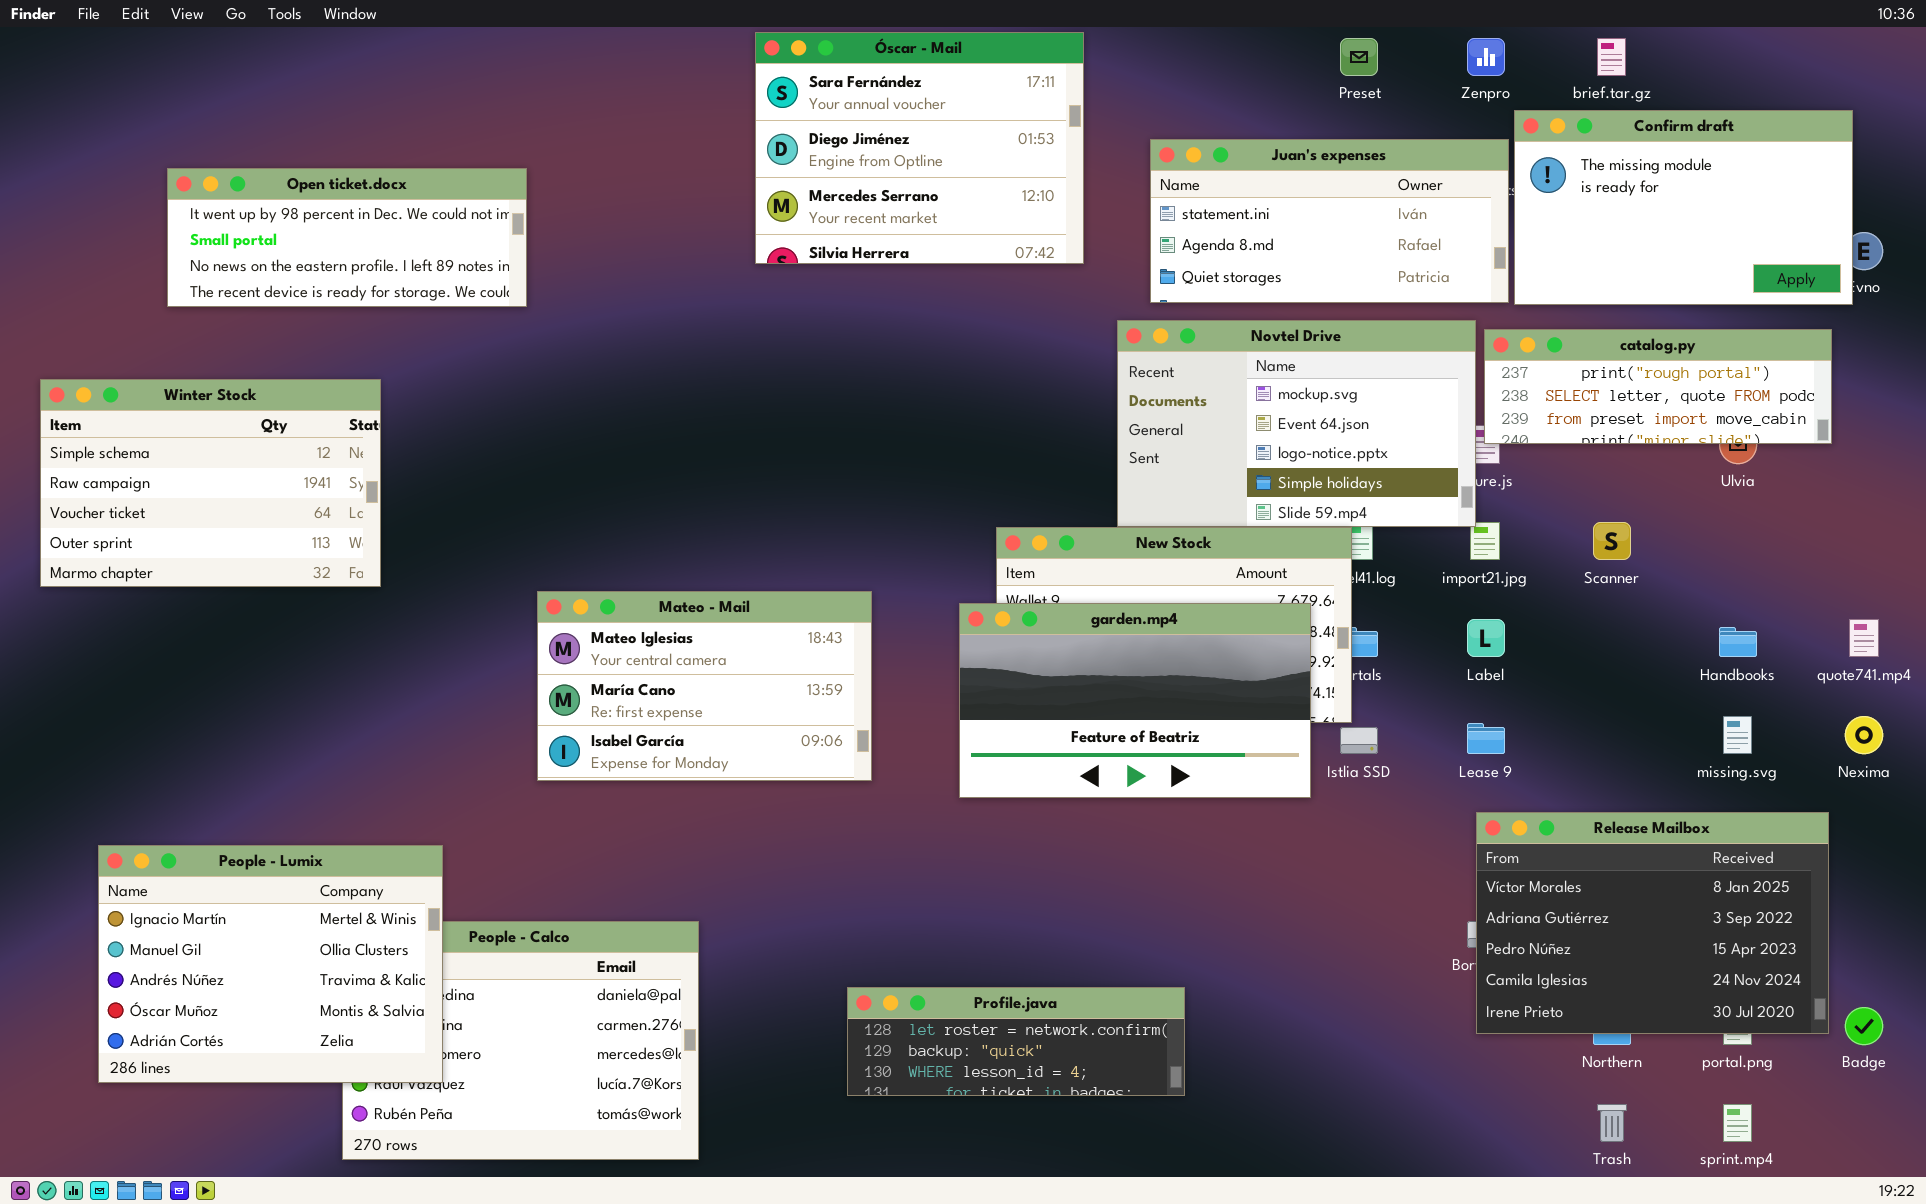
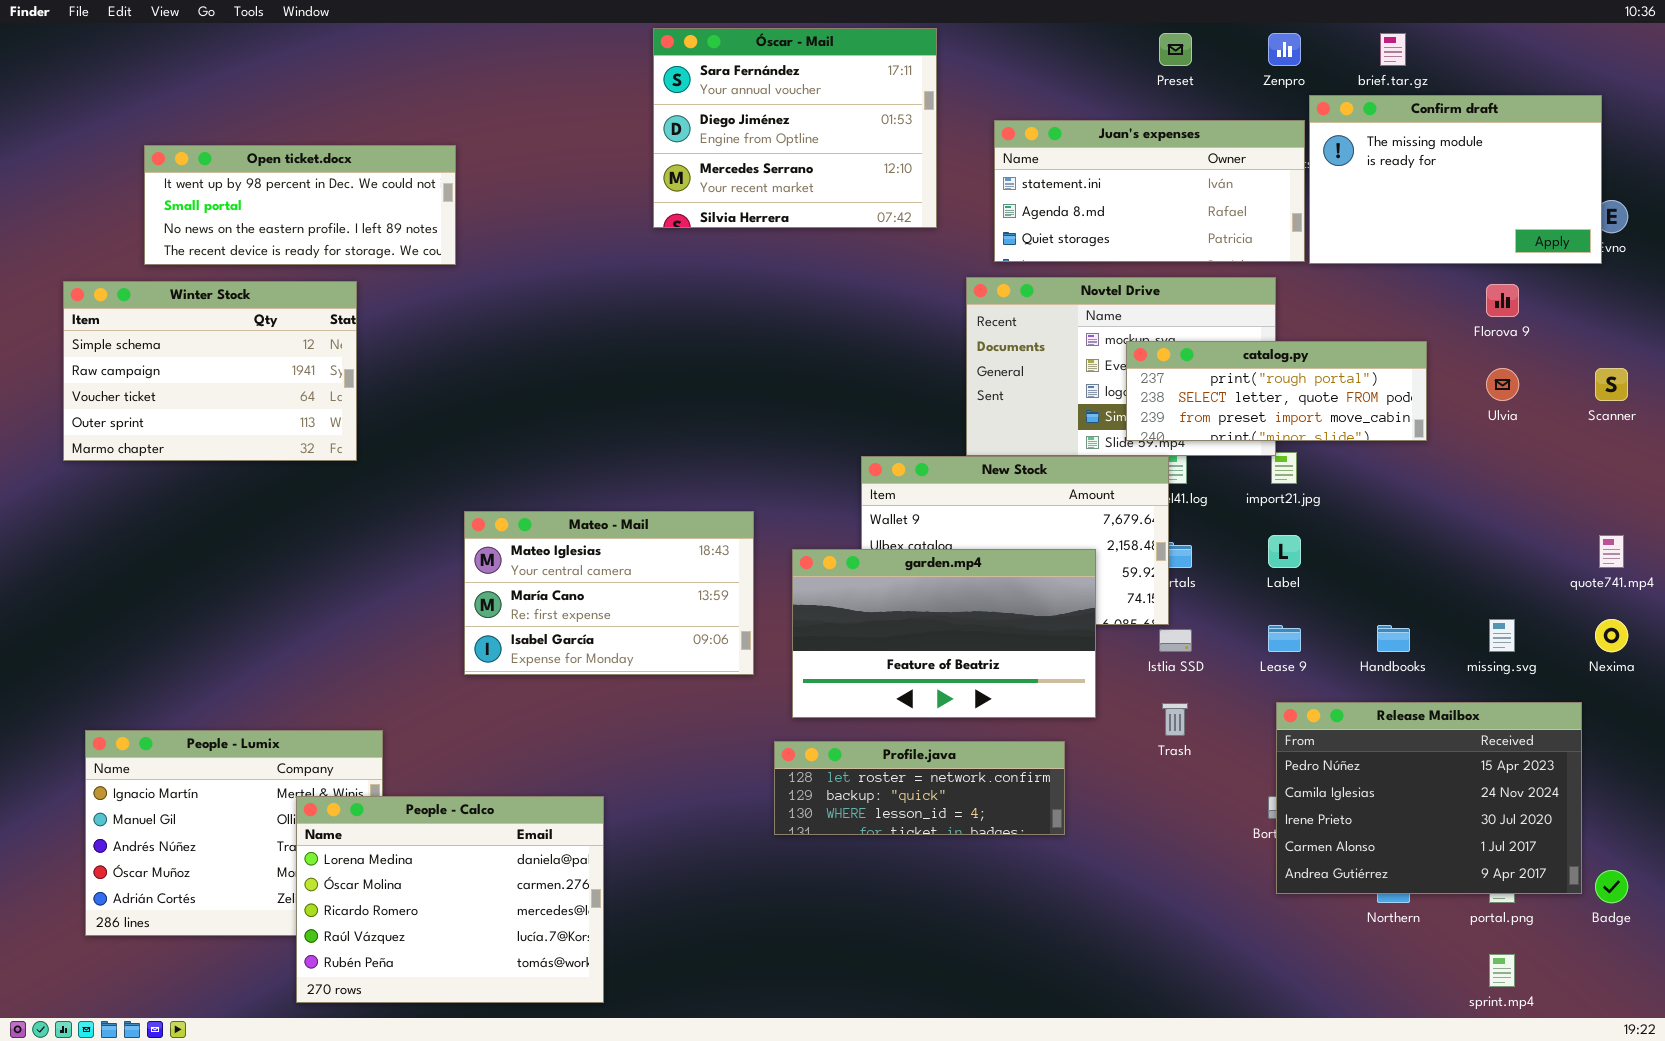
catalog.py: [1484,329,1832,444] -> [1126,341,1427,441], moved
Winter Stock: [40,379,381,587] -> [63,281,357,461], moved
Scanner: [1593,522,1631,560] -> [1595,368,1628,401], moved
garden.mp4: [959,603,1311,798] -> [792,549,1096,718], moved
Handbooks: [1719,627,1757,657] -> [1377,625,1410,652], moved
Release Mailbox: [1476,812,1829,1034] -> [1276,702,1582,894], scrolled down 2 rows
People - Calco: [342,921,699,1160] -> [296,796,604,1003], raised
Profile.java: [847,987,1185,1096] -> [774,741,1065,835], moved
Trash: [1597,1104,1627,1142] -> [1162,703,1188,736], moved

